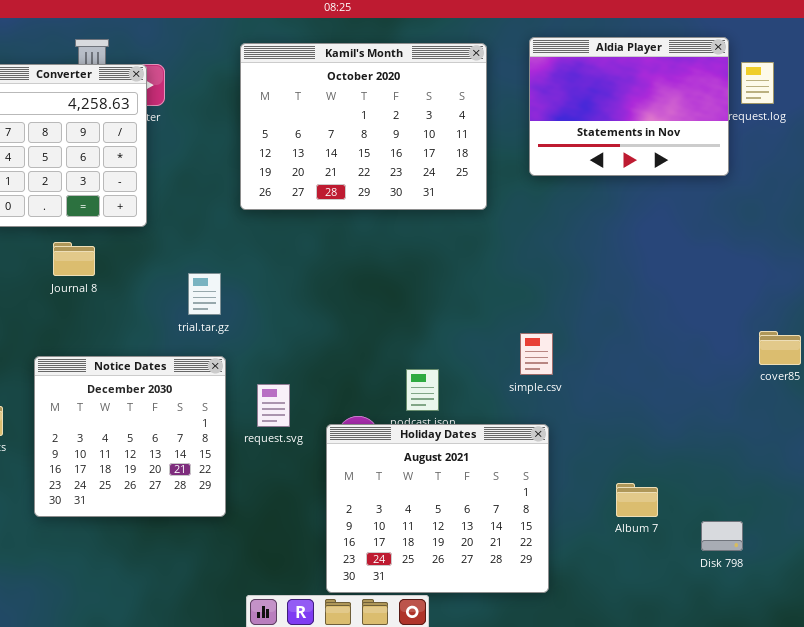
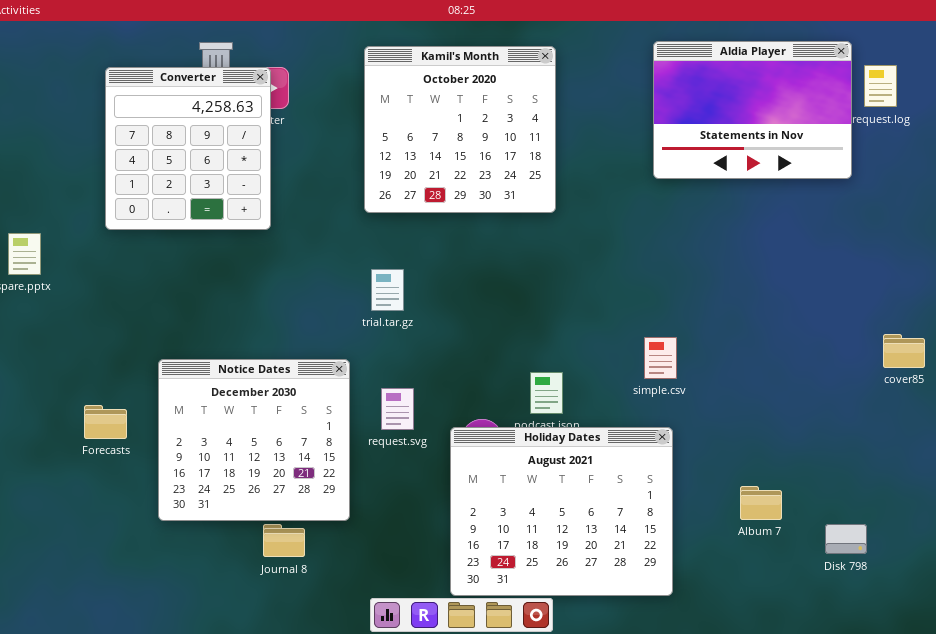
Kamil's Month: [240,43,487,210] -> [364,46,556,213], resized
Journal 8: [53,242,95,276] -> [263,524,305,557], moved
trial.tar.gz: [188,273,221,315] -> [371,269,404,311], moved

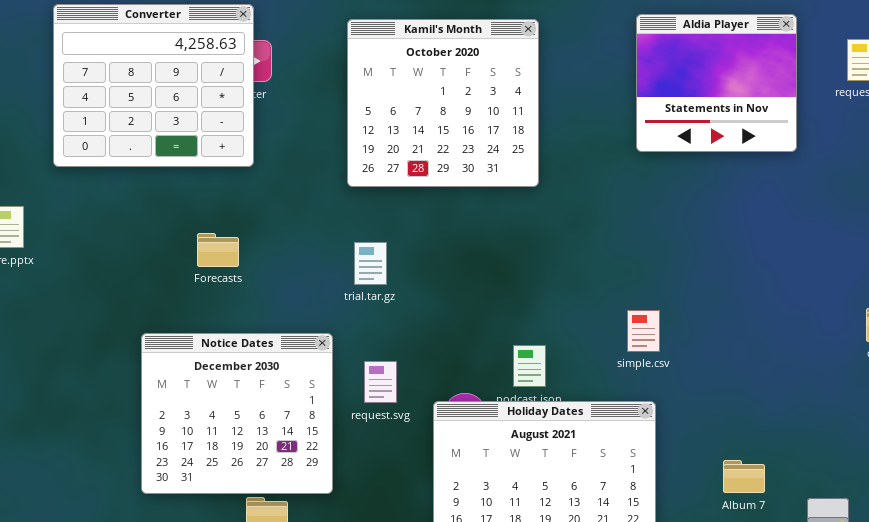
Aldia Player: [653,41,852,179] -> [636,14,797,152], resized
Converter: [105,67,271,230] -> [53,4,254,167], moved, resized
Forecasts: [84,405,127,439] -> [197,233,239,267], moved

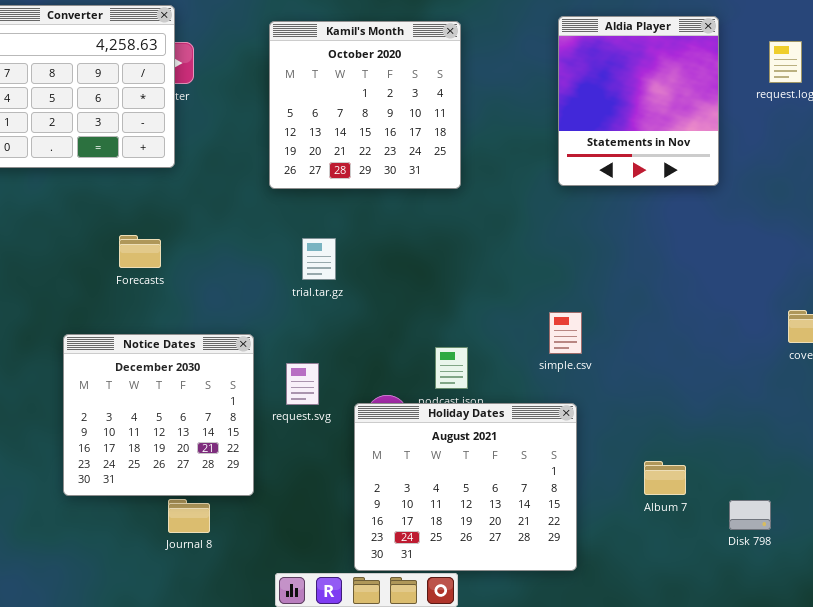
Aldia Player: [636,14,797,152] -> [558,16,719,186], resized
trial.tar.gz: [354,242,387,285] -> [302,238,336,280], moved

